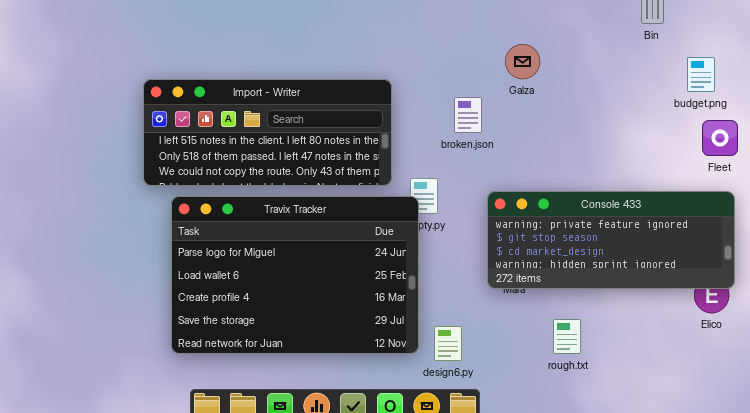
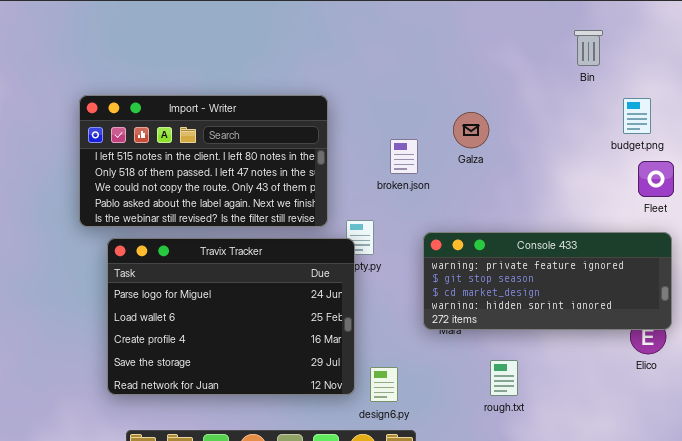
Galza: [505,44,540,79] -> [453,112,489,148], moved
Import - Writer: [143,79,392,186] -> [79,95,328,227], resized

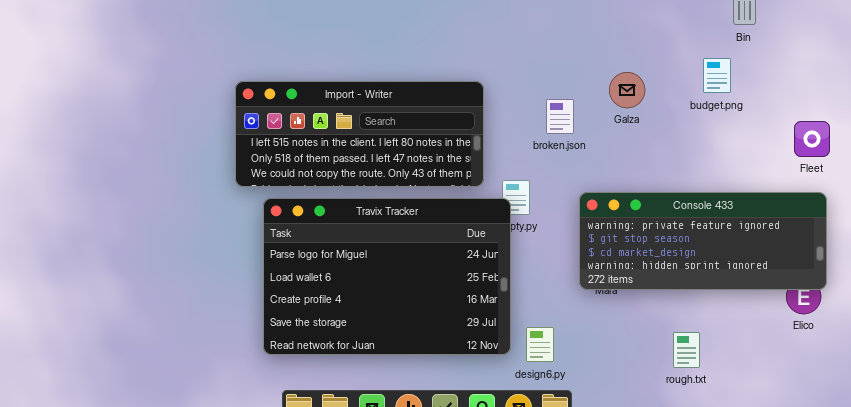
Import - Writer: [79,95,328,227] -> [235,81,484,187], resized
budget.png: [623,98,651,134] -> [703,58,731,93], moved
rough.txt: [490,360,518,396] -> [673,332,700,368], moved

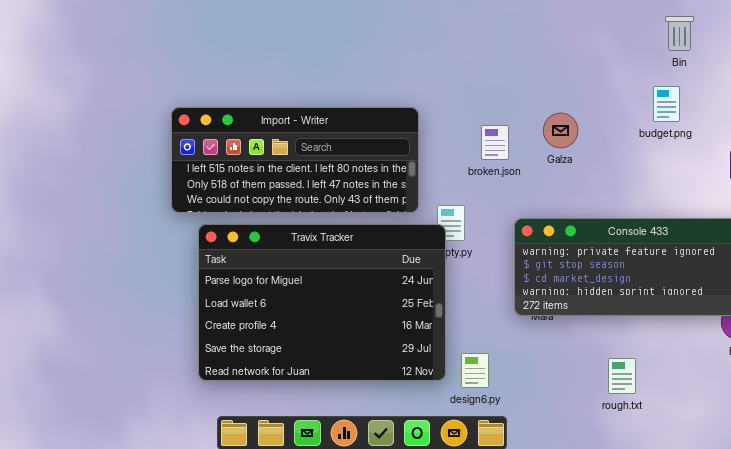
budget.png: [703,58,731,93] -> [653,86,680,122], moved
Galza: [609,72,645,108] -> [543,113,578,148], moved

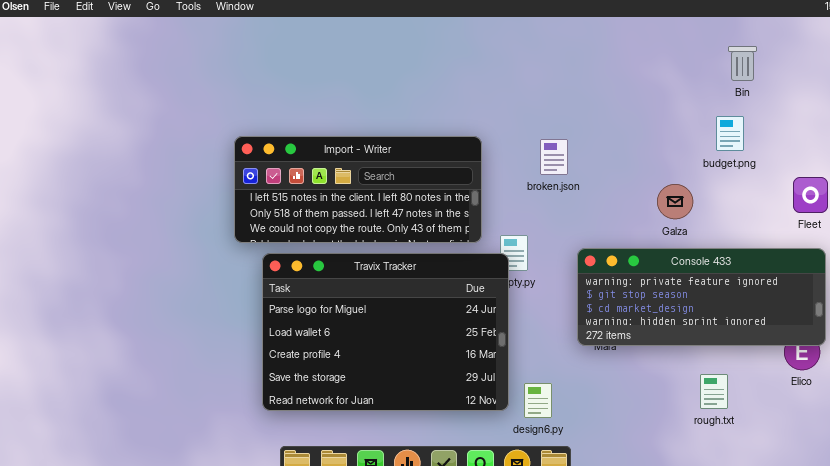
Galza: [543,113,578,148] -> [657,184,693,219], moved
broken.json: [481,125,509,160] -> [540,139,568,175], moved
rough.txt: [608,358,636,394] -> [700,374,728,409], moved

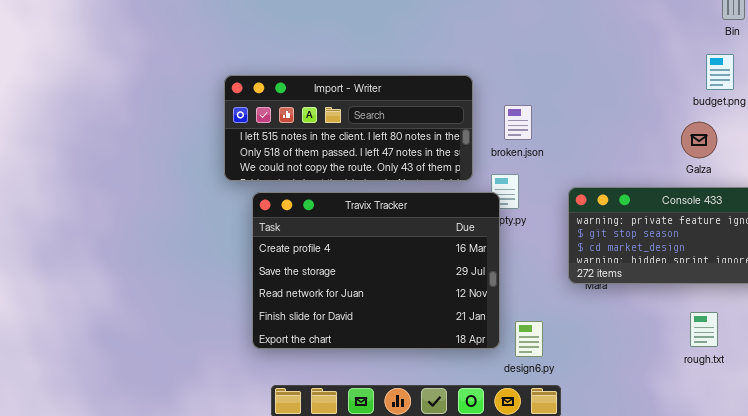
broken.json: [540,139,568,175] -> [504,105,532,140], moved
Galza: [657,184,693,219] -> [681,122,717,158], moved
Travix Tracker: [262,253,509,411] -> [252,192,500,349], scrolled down 2 rows

